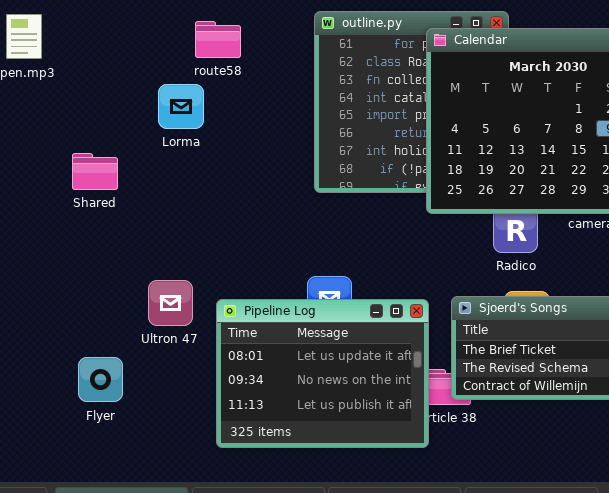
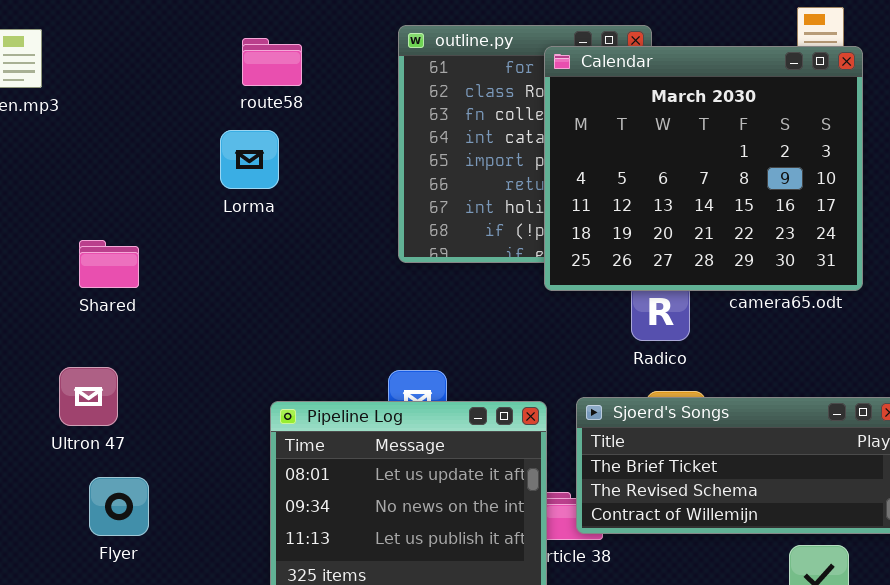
Lorma: [158,84,204,129] -> [220,130,279,189], moved
Shared: [72,153,118,190] -> [79,240,139,288], moved
Ultron 47: [148,280,193,326] -> [59,367,118,426], moved

